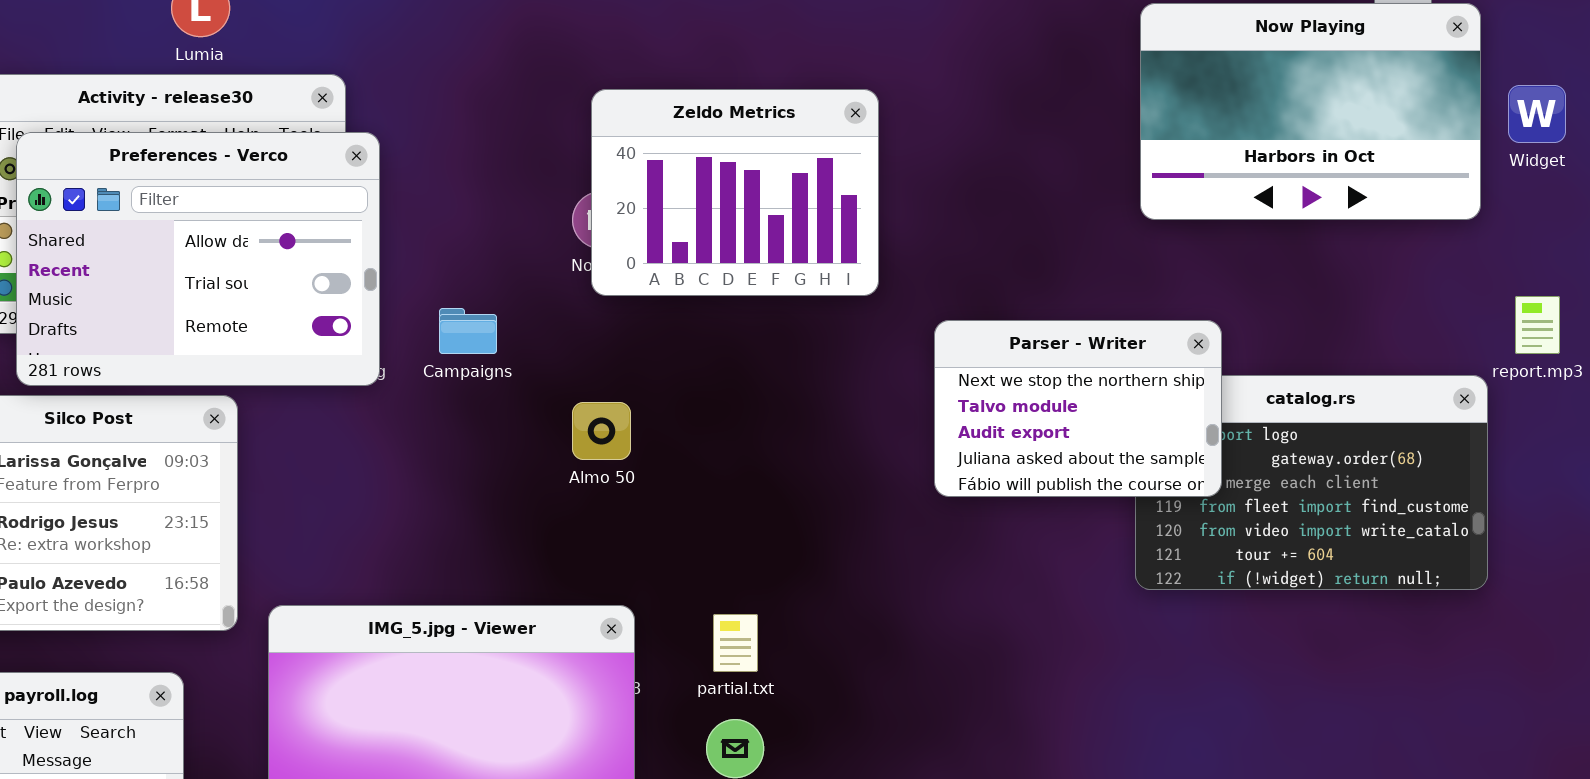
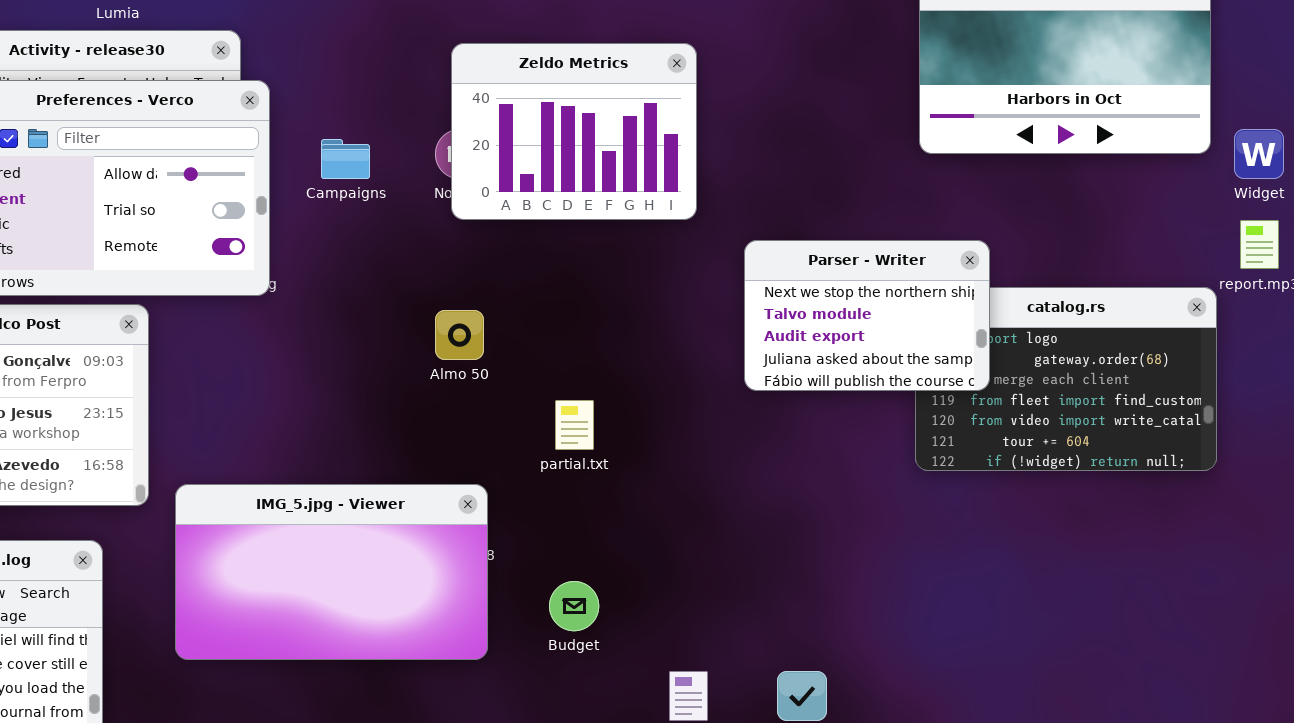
Widget: [1508,85,1566,143] -> [1234,129,1284,179], moved
Campaigns: [439,308,497,354] -> [321,139,370,179], moved
partial.txt: [713,614,758,672] -> [555,400,594,450], moved

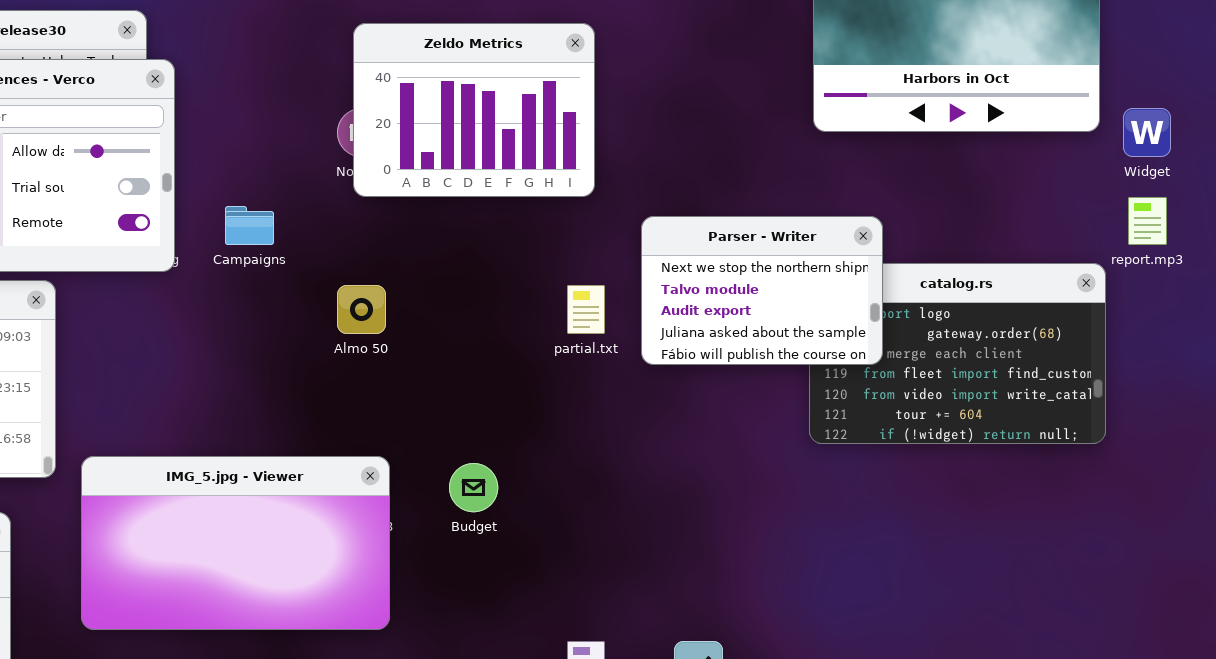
Campaigns: [321,139,370,179] -> [225,206,274,245], moved
partial.txt: [555,400,594,450] -> [567,285,605,334], moved
Budget: [549,581,599,631] -> [449,463,498,512], moved

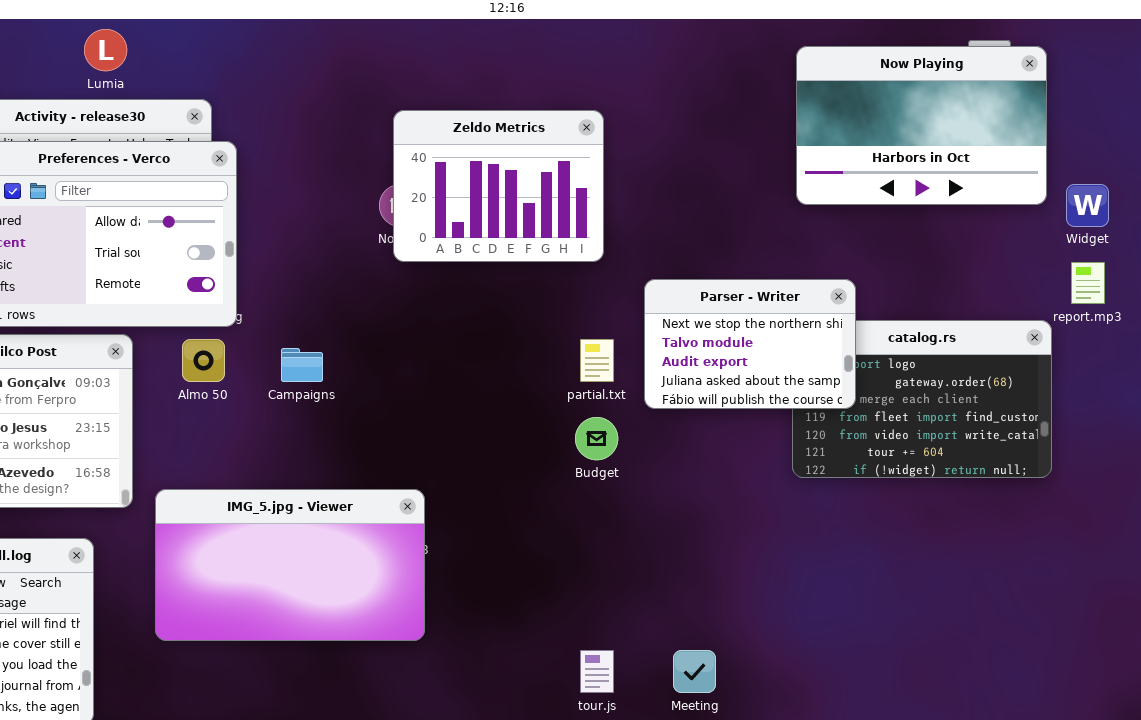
Campaigns: [225,206,274,245] -> [281,348,323,382], moved
Almo 50: [337,285,386,334] -> [182,339,225,382], moved
Budget: [449,463,498,512] -> [575,417,618,460], moved

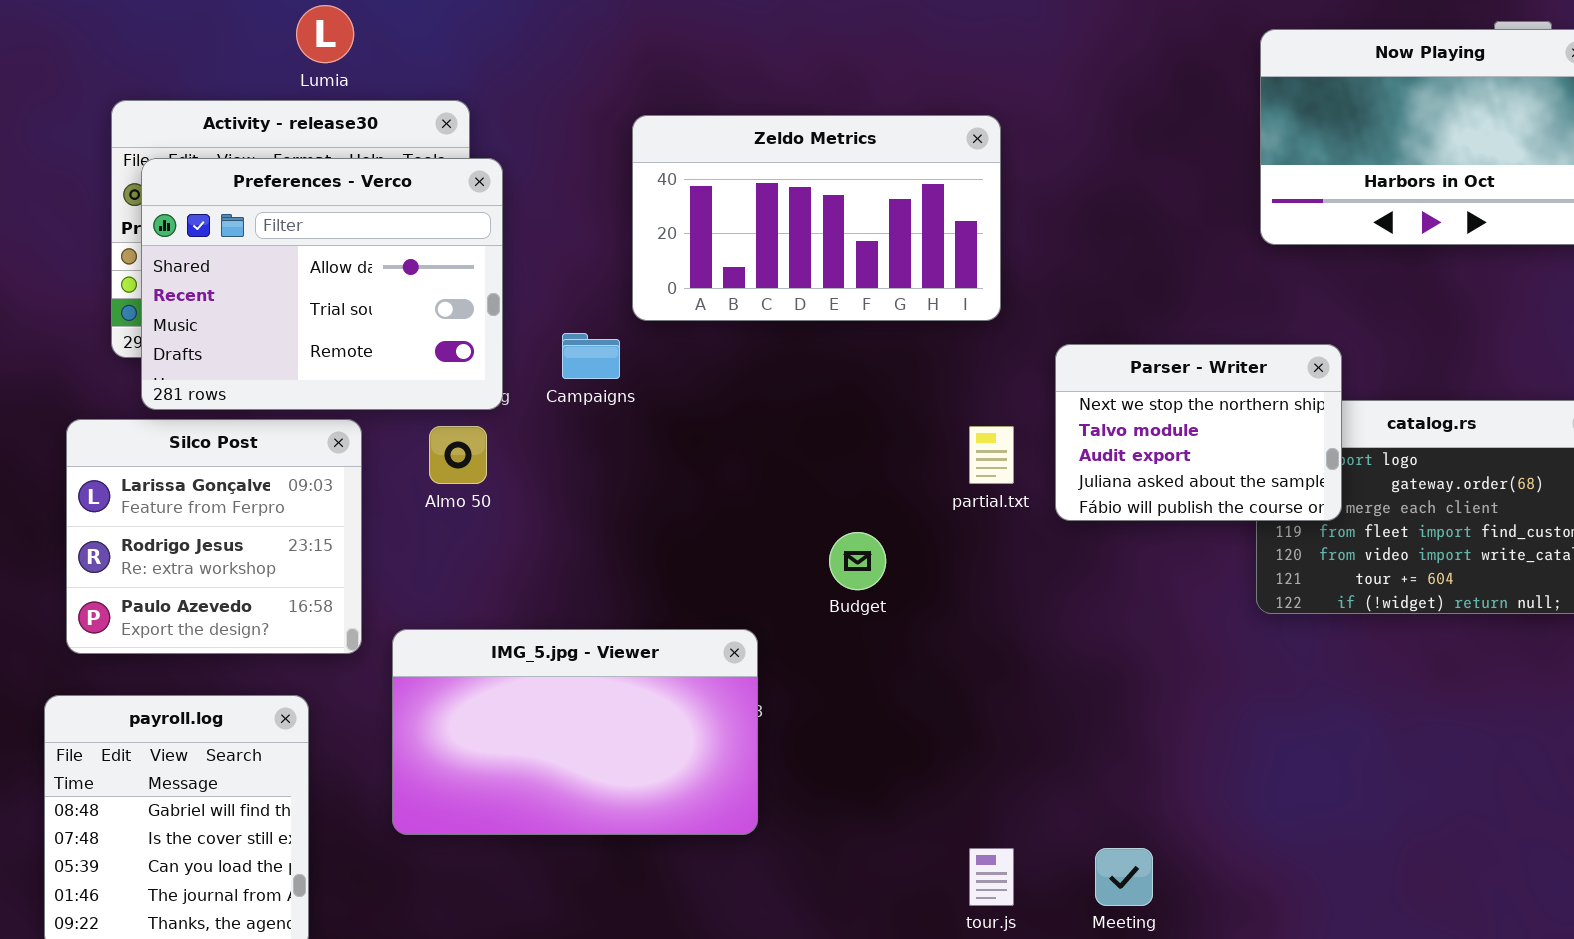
Zeldo Metrics: [393,110,604,262] -> [632,115,1001,321], resized
Campaigns: [281,348,323,382] -> [562,333,620,379], moved
Budget: [575,417,618,460] -> [829,532,886,590], moved

